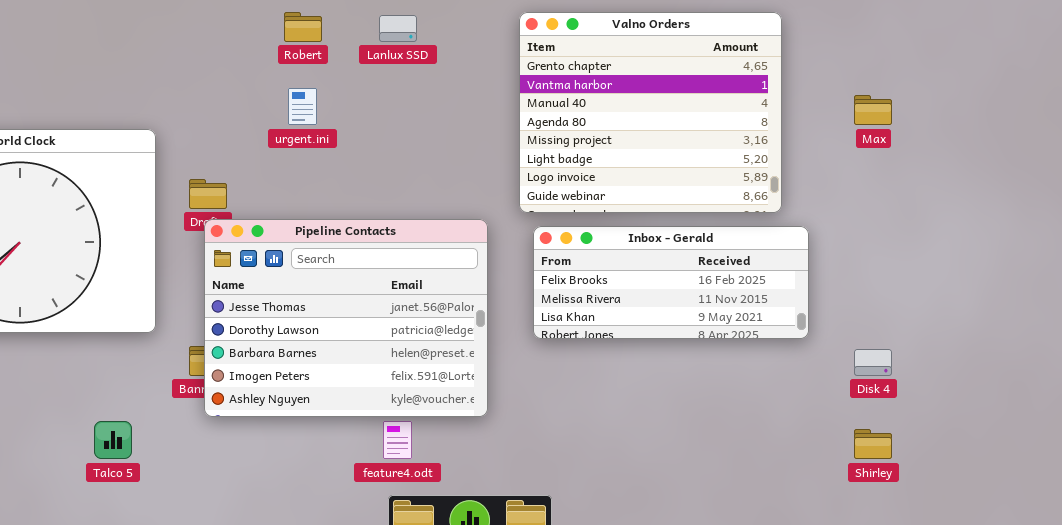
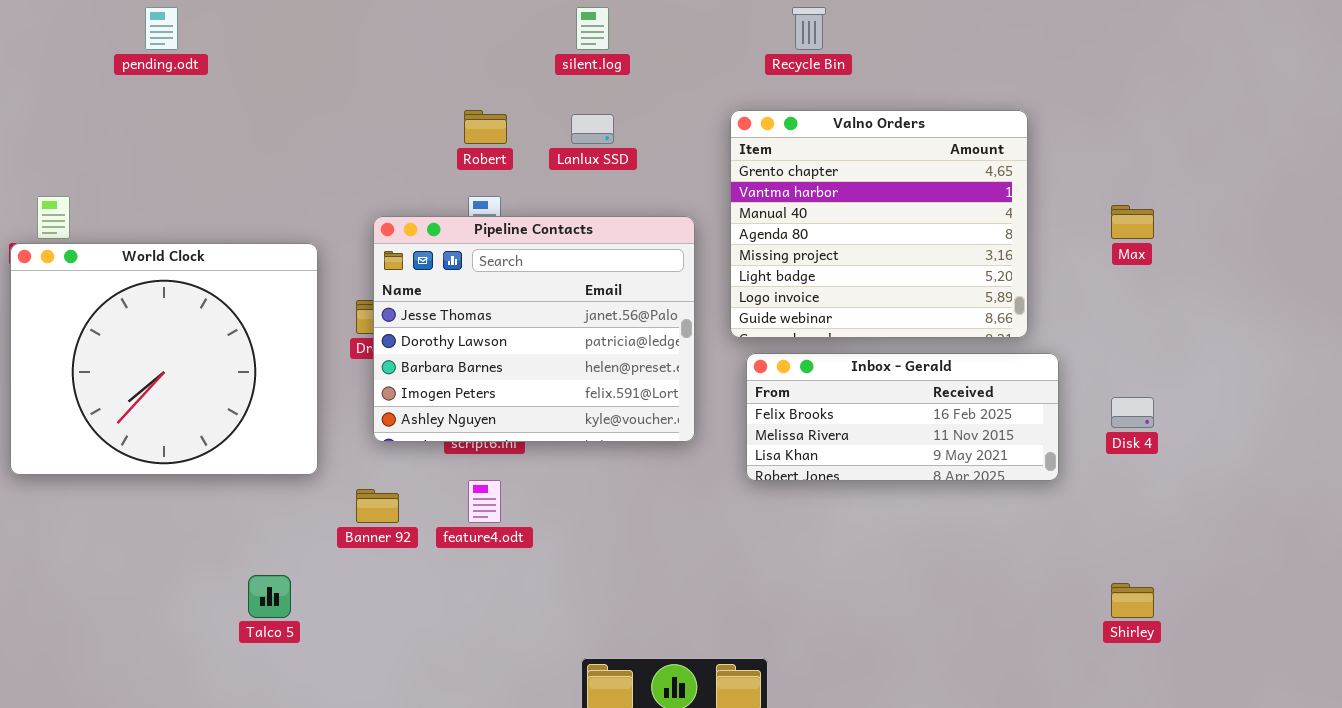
Pipeline Contacts: [204,219,488,417] -> [373,216,695,442], moved
Disk 4: [854,349,892,376] -> [1111,397,1154,428], moved
feature4.odt: [383,421,412,459] -> [468,480,501,523], moved

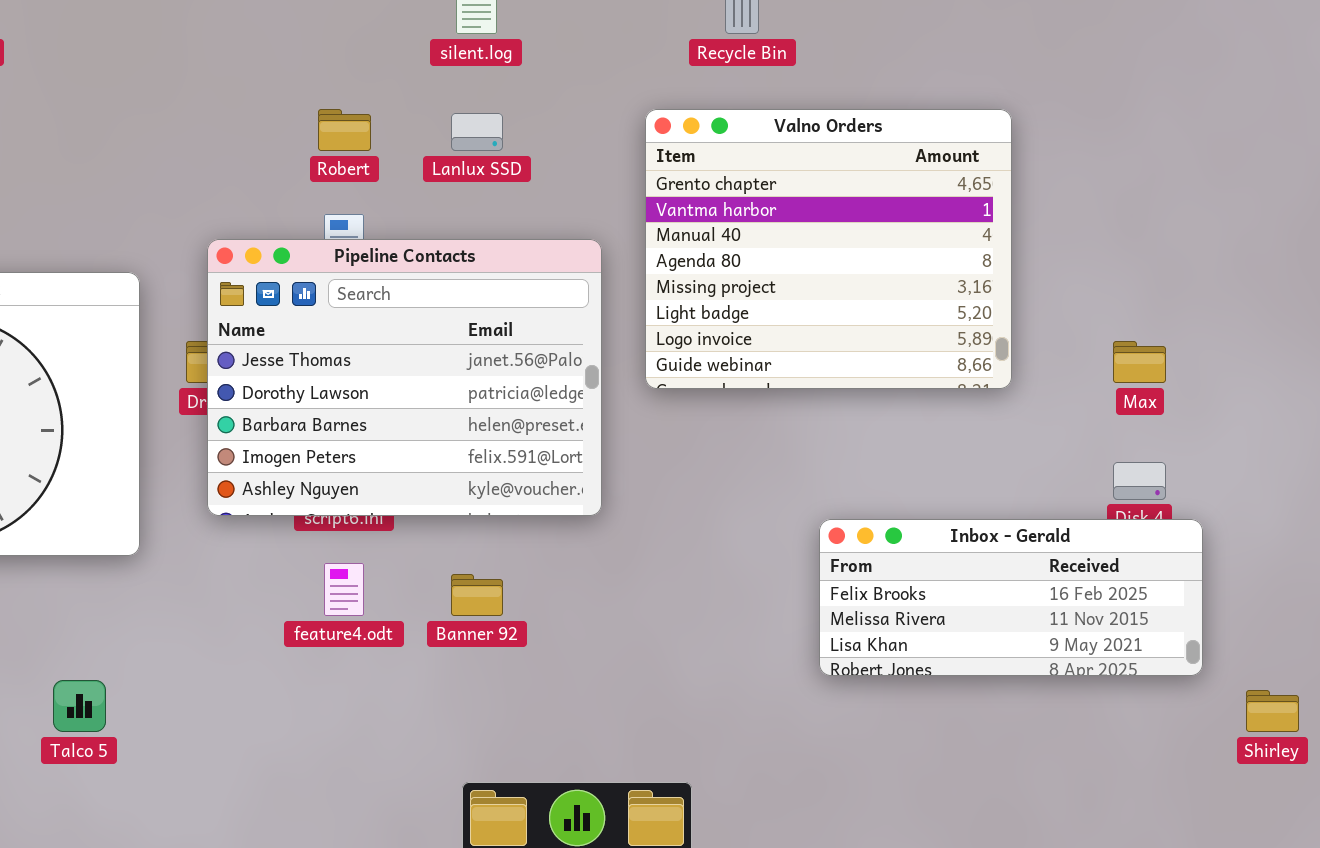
Max: [1111,205,1154,239] -> [1113,341,1166,383], moved
Inbox - Gerald: [746,353,1059,481] -> [819,519,1203,676], moved
Banner 92: [356,489,399,523] -> [451,574,503,616], moved
Shirley: [1111,583,1154,618] -> [1246,690,1299,732], moved

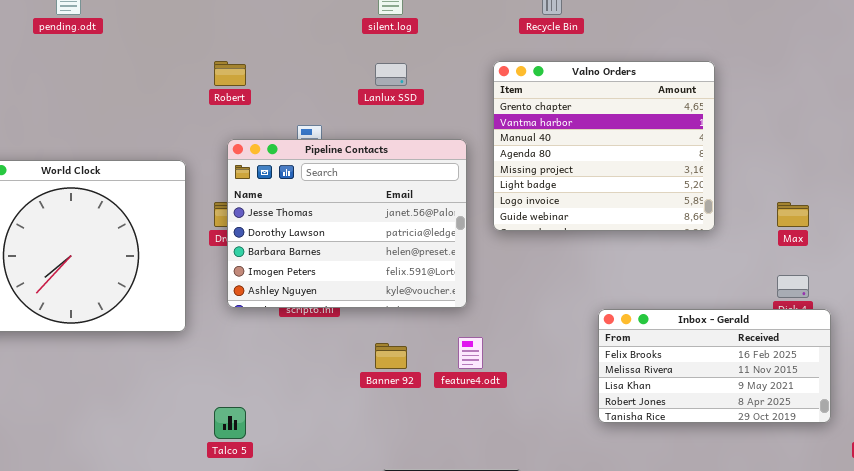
Robert: [318,109,371,151] -> [214,61,246,86], moved
Inbox - Gerald: [819,519,1203,676] -> [598,309,831,423], resized
feature4.odt: [324,563,364,616] -> [458,337,483,369], moved
Talco 5: [53,680,106,732] -> [214,407,246,439], moved

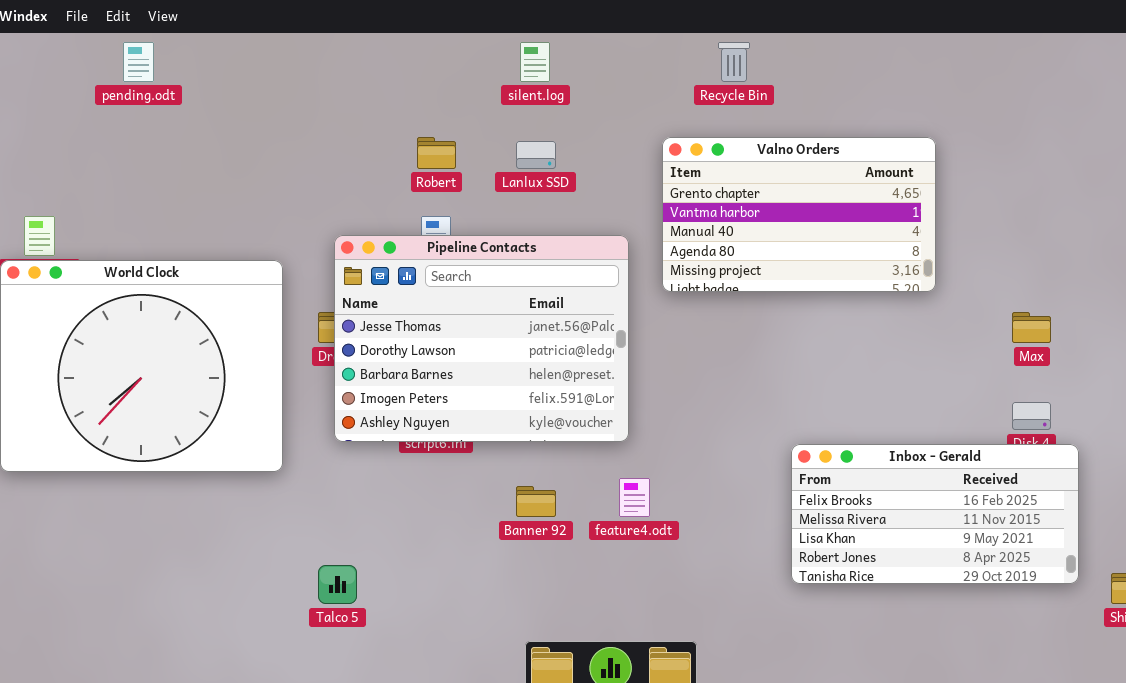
Robert: [214,61,246,86] -> [417,137,456,169], moved
Valno Orders: [493,61,715,231] -> [662,137,936,292], resized

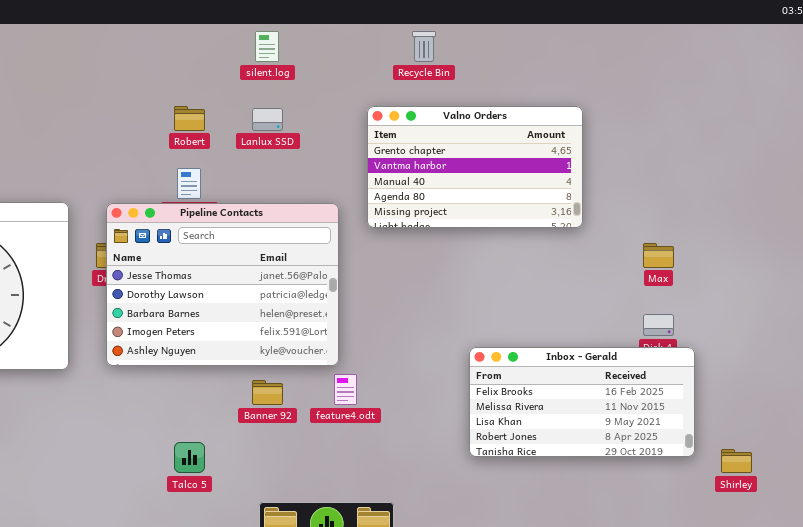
Pipeline Contacts: [334,235,629,442] -> [106,203,339,366], moved
Talco 5: [318,565,357,604] -> [174,442,205,473], moved

